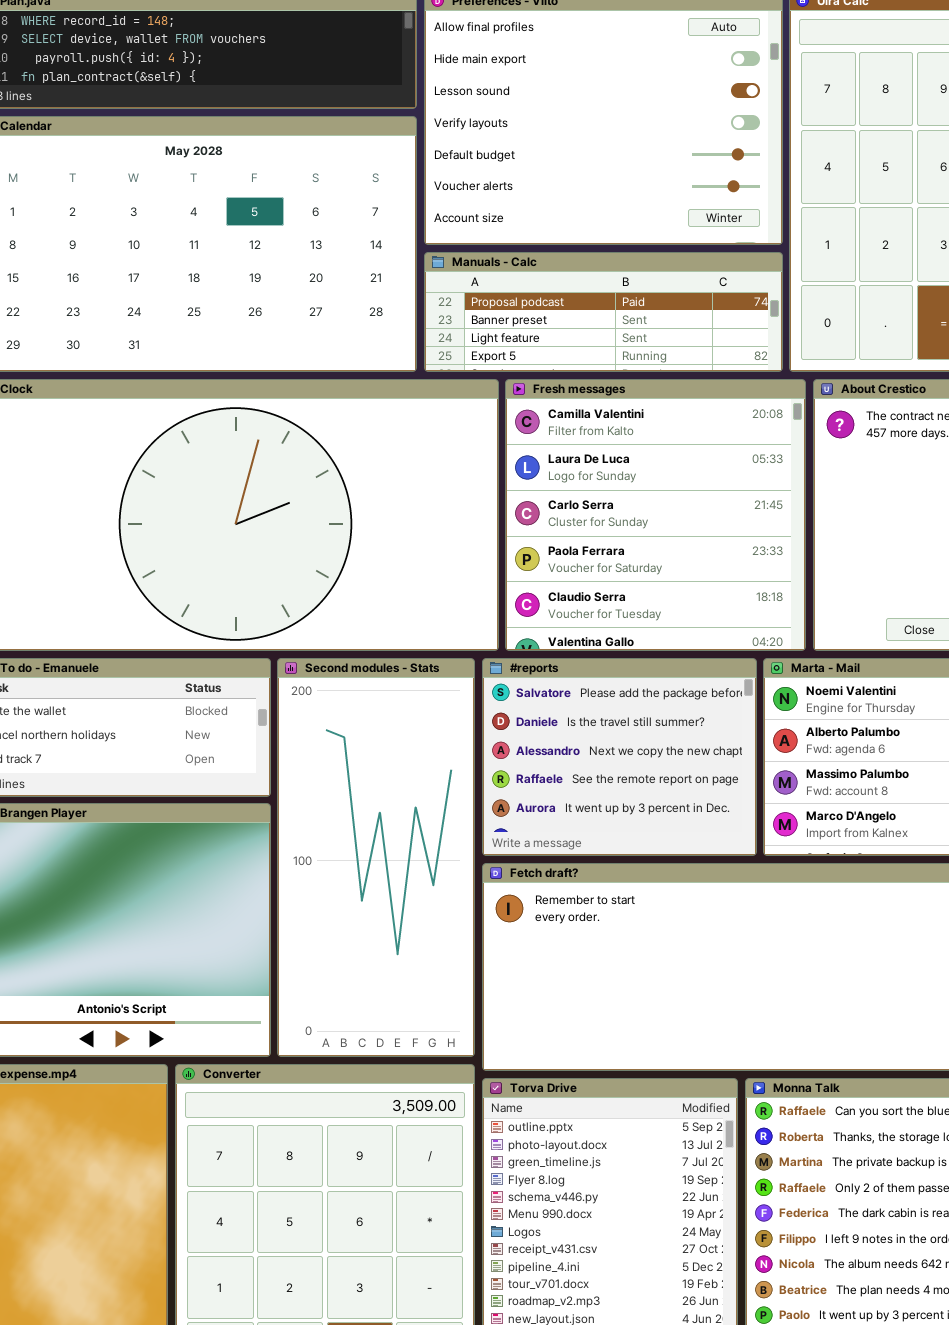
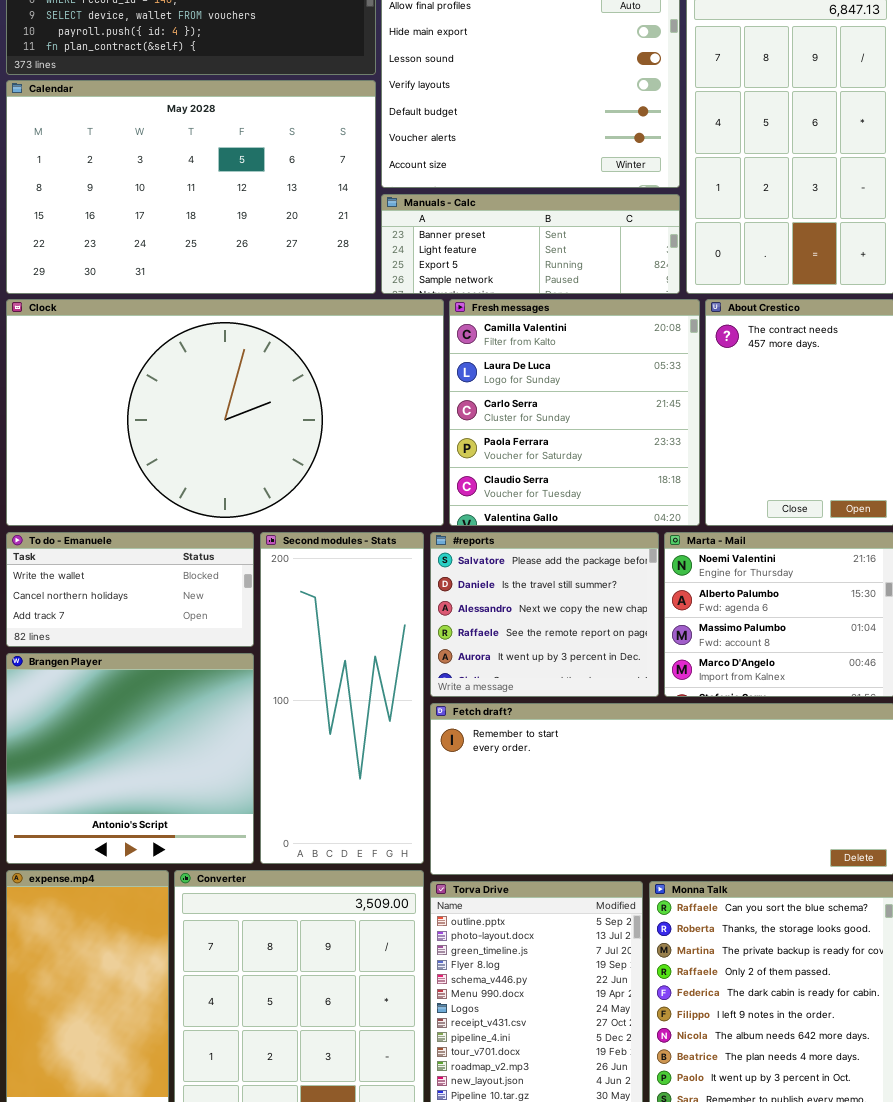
Manuals - Calc: [424,252,783,372] -> [381,194,680,294], scrolled down 1 row

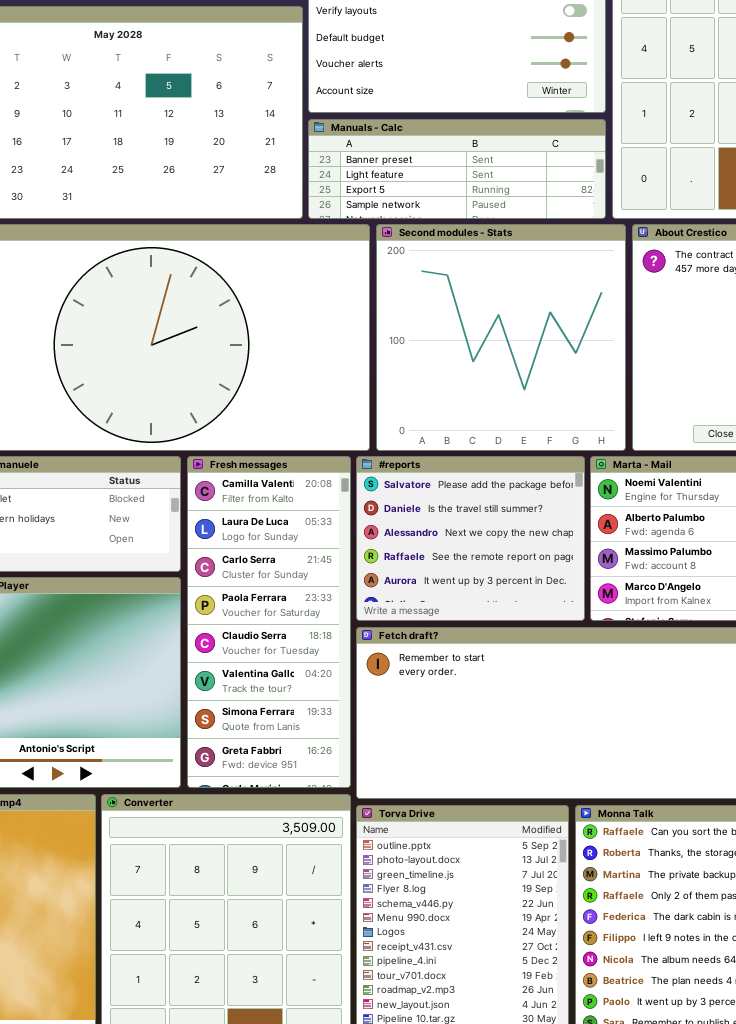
Fresh messages: [449,299,700,526] -> [187,456,351,788], moved, resized
Second modules - Stats: [260,532,424,864] -> [376,224,626,451], moved, resized

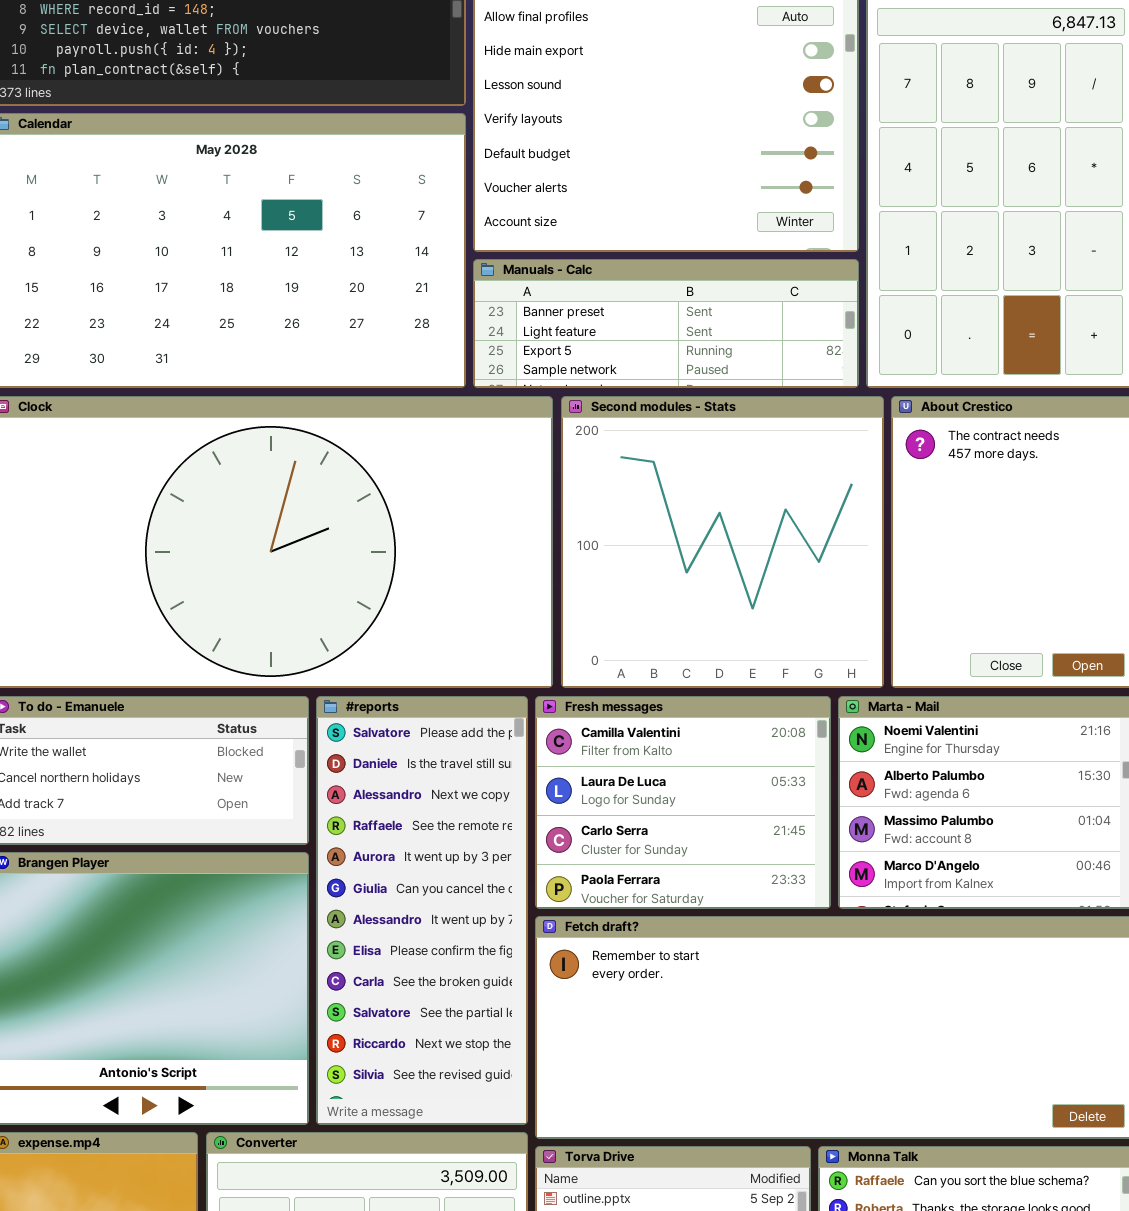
Fresh messages: [187,456,351,788] -> [535,696,831,909], moved, resized
#reports: [356,456,585,621] -> [316,696,528,1125], moved, resized

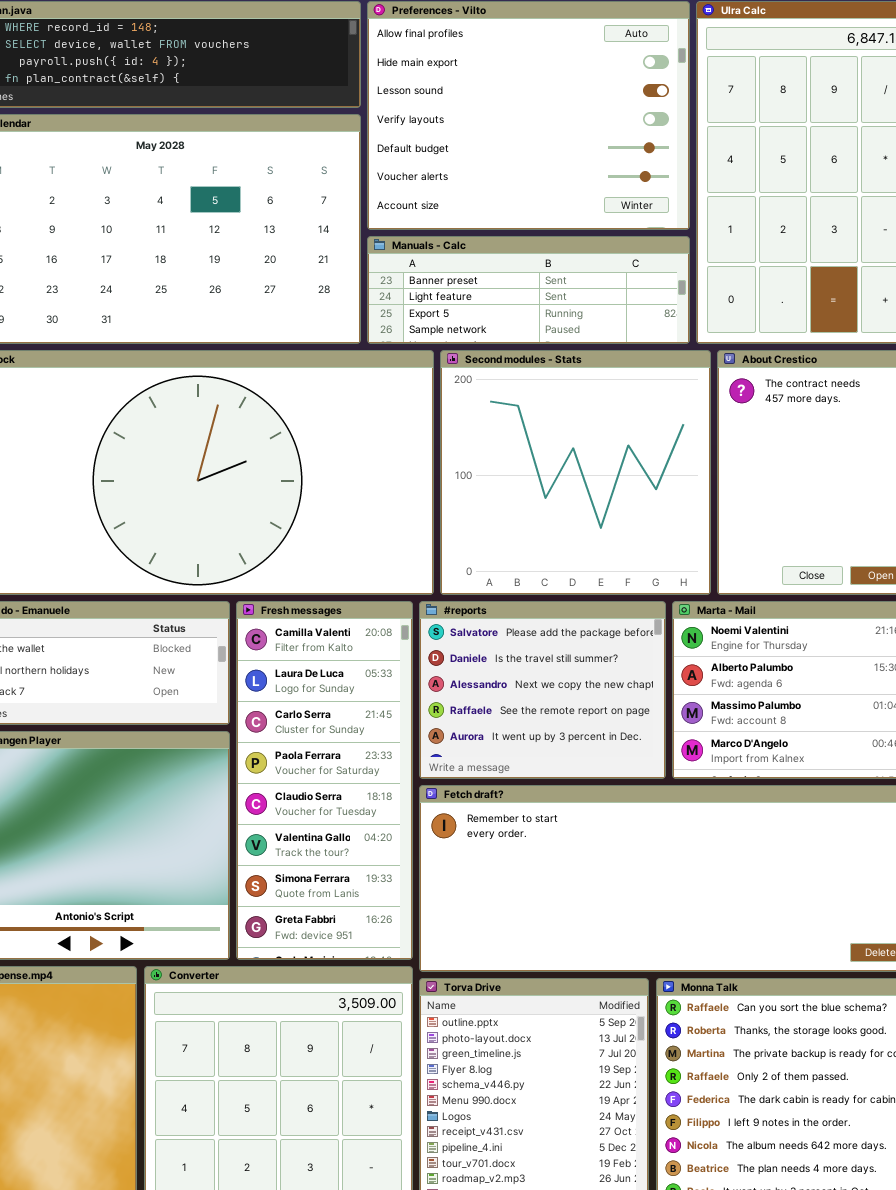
#reports: [316,696,528,1125] -> [419,601,666,779], moved, resized
Fresh messages: [535,696,831,909] -> [236,601,413,960], moved, resized

